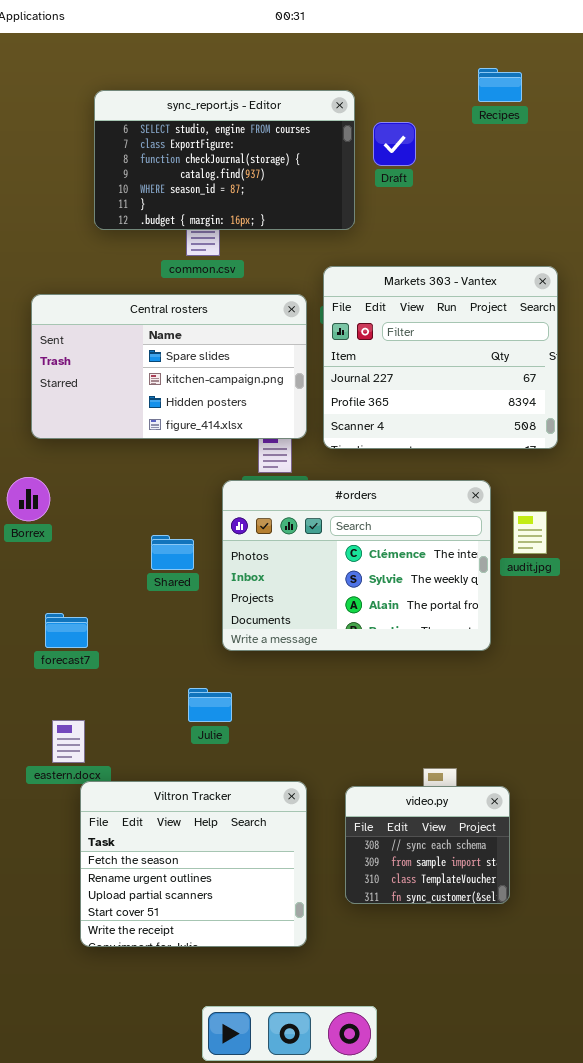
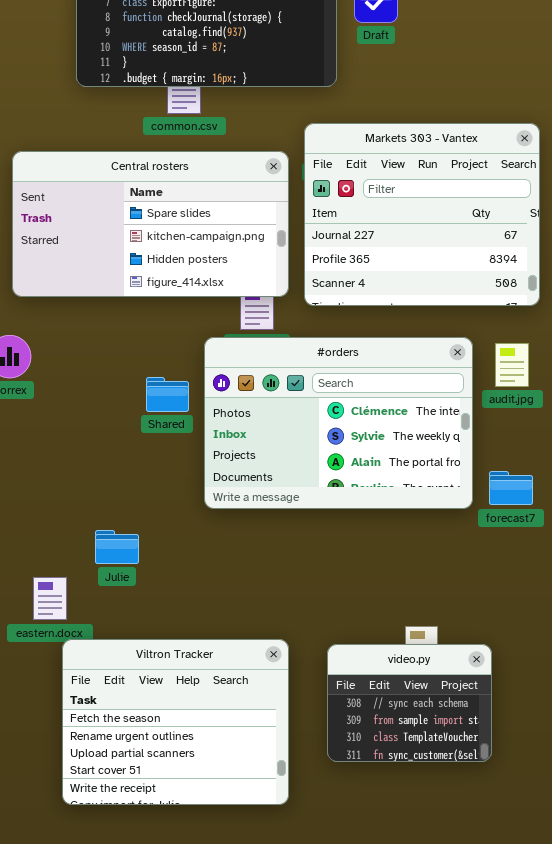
audit.jpg: [513,511,547,554] -> [495,343,529,387], moved
Shared: [151,535,194,570] -> [146,377,189,412], moved
forecast7: [45,613,88,648] -> [489,471,533,505], moved
Julie: [188,688,232,722] -> [95,530,139,564], moved

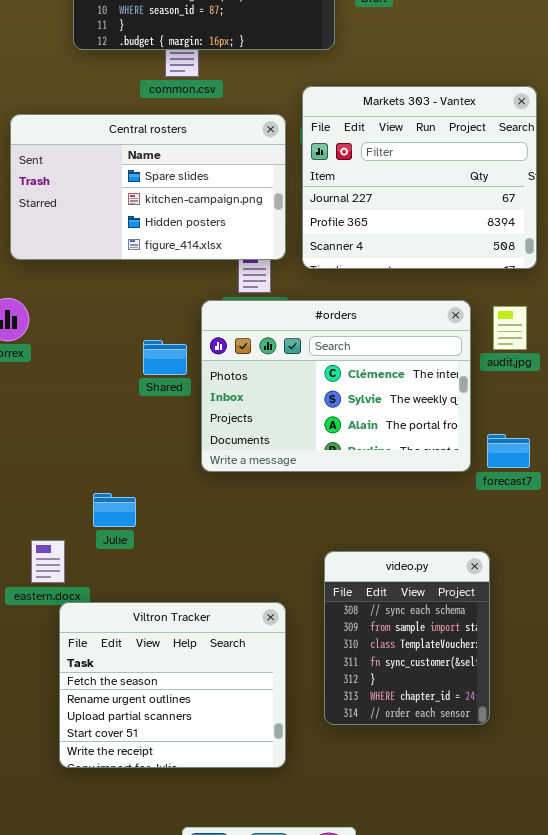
video.py: [327,644,492,762] -> [324,551,490,725], resized

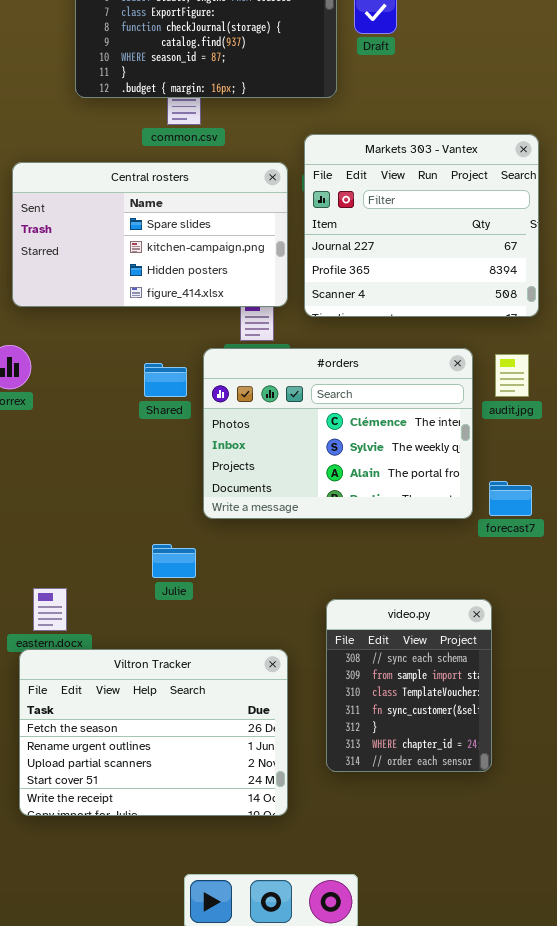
Shared: [143,340,187,375] -> [144,363,187,397], moved
Julie: [93,493,136,527] -> [152,544,196,578], moved
Viltron Tracker: [59,602,286,768] -> [19,649,288,816], resized

